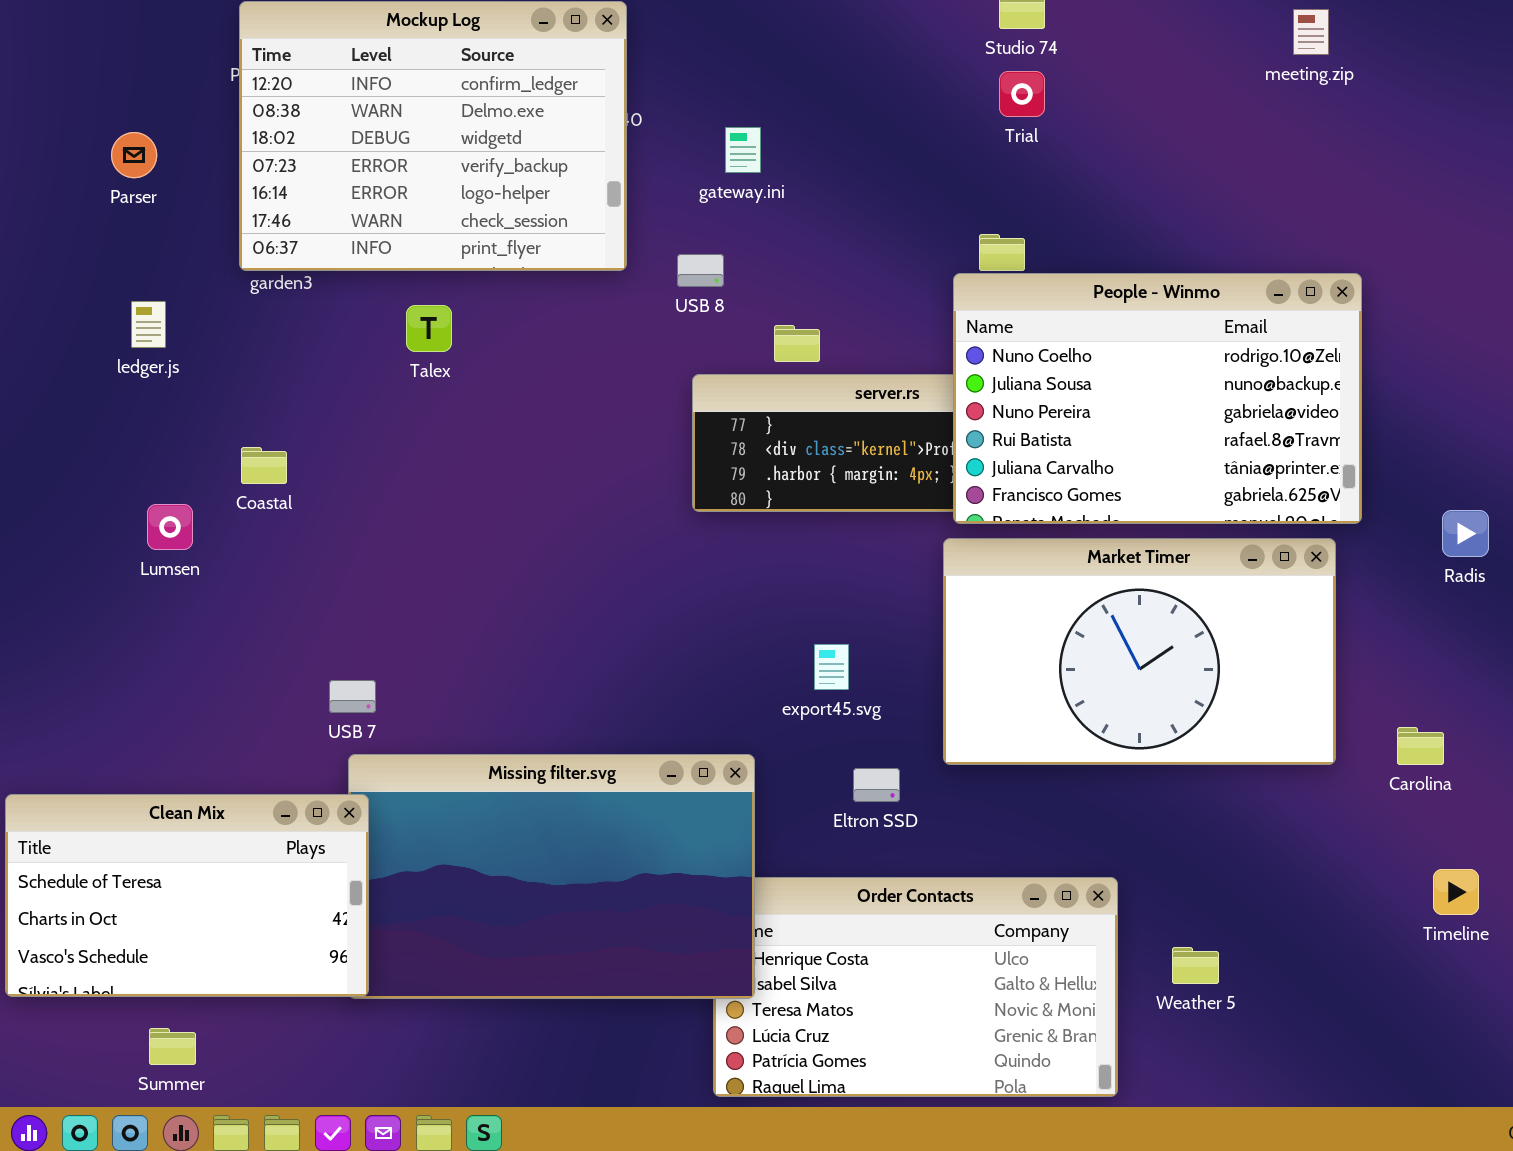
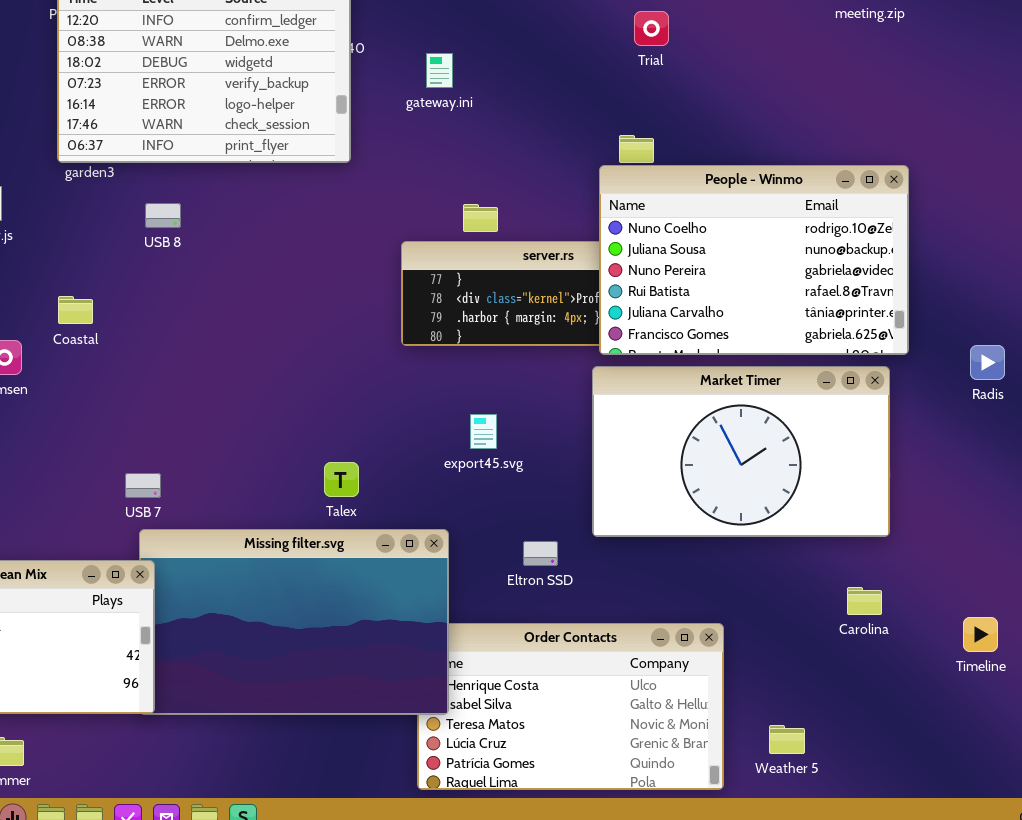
USB 8: [677,254,724,287] -> [145,203,181,228], moved
Talex: [406,305,452,352] -> [324,462,359,497], moved
export45.svg: [814,644,849,690] -> [470,414,497,449], moved
Carolina: [1397,727,1444,765] -> [847,587,882,615], moved
Weather 5: [1172,947,1219,984] -> [769,725,805,754], moved

